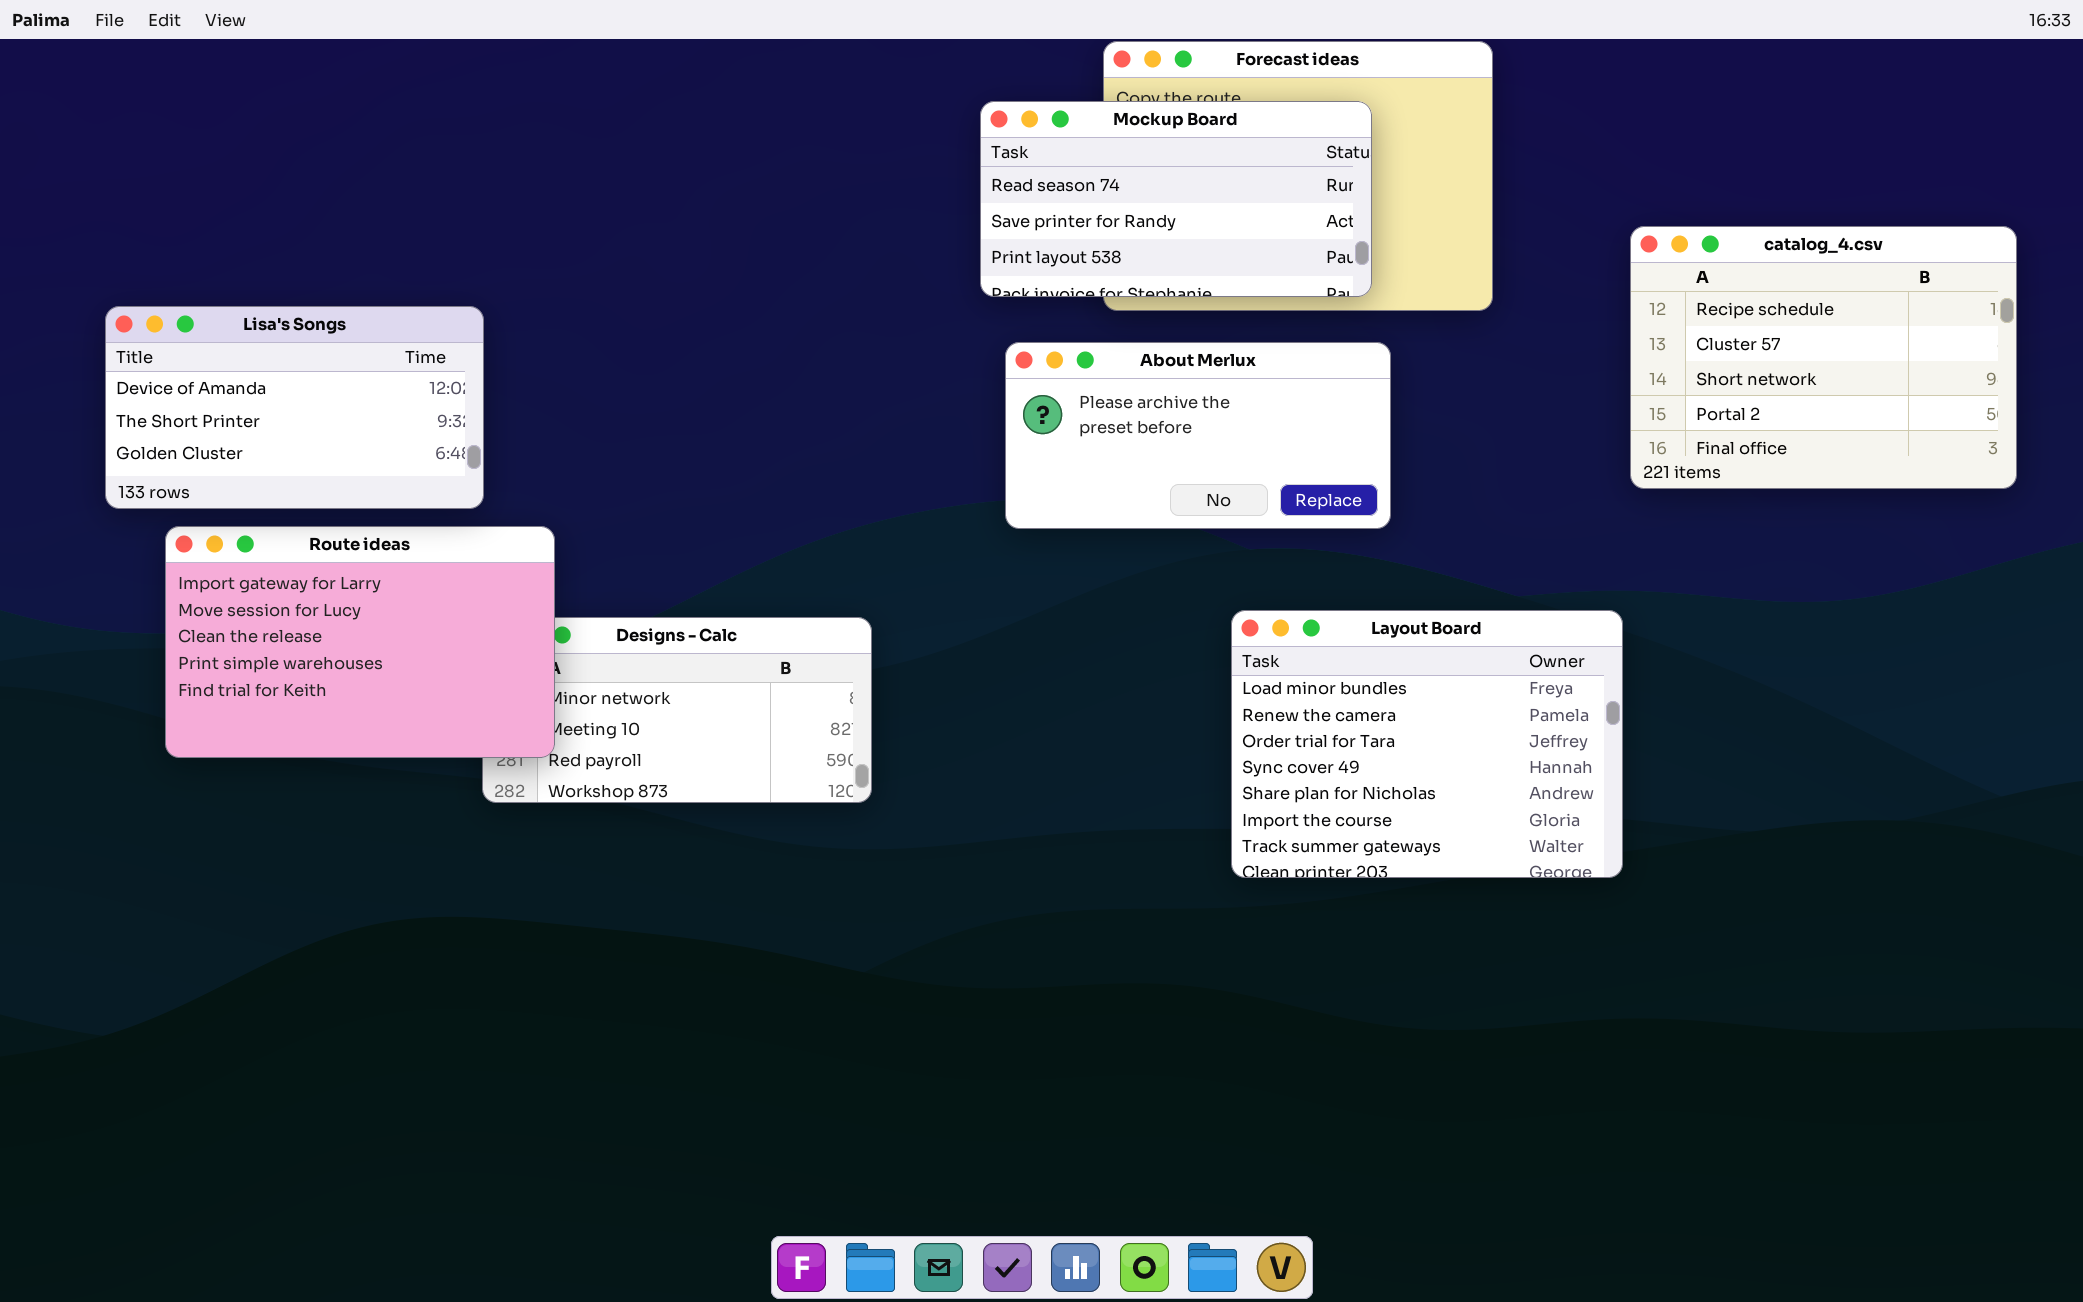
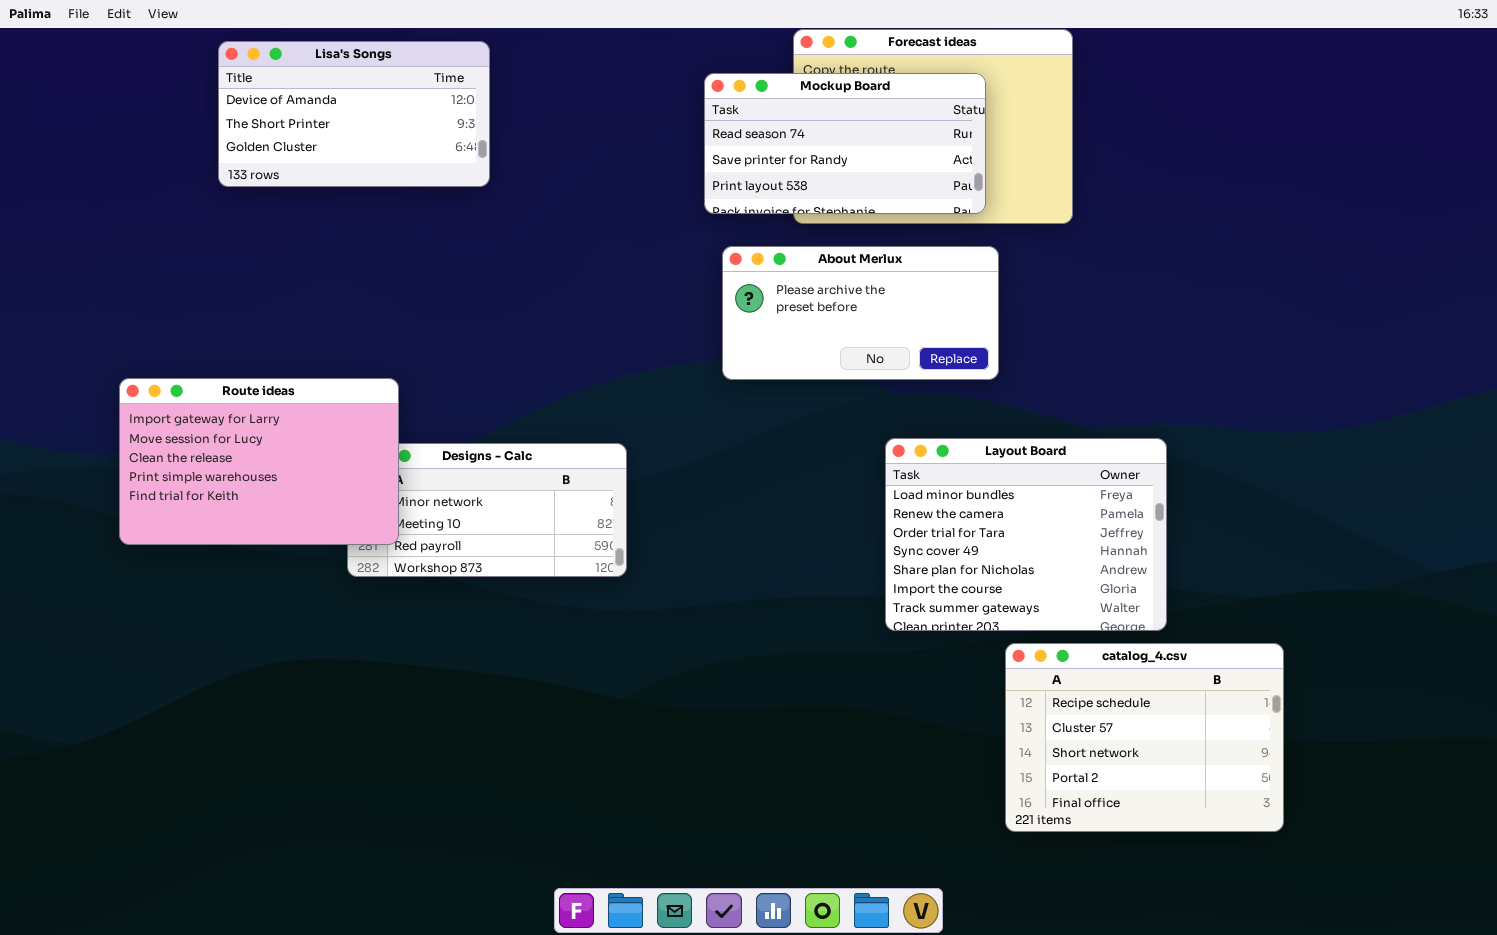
catalog_4.csv: [1630,226,2017,489] -> [1005,643,1284,832], moved
Lisa's Songs: [105,306,484,509] -> [218,41,490,187], moved

